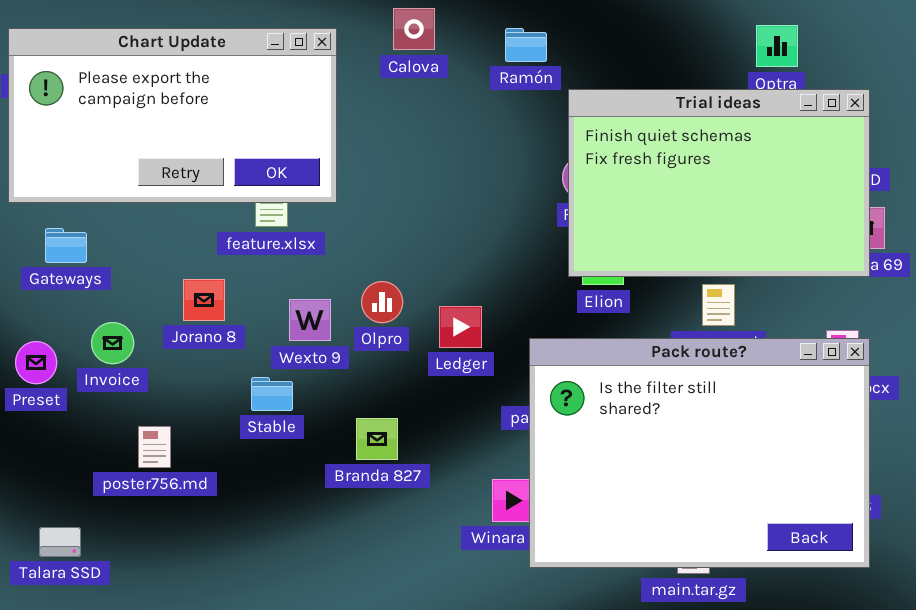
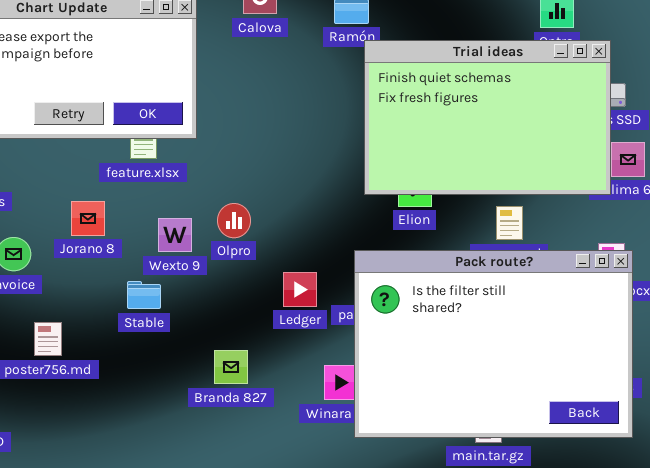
Trial ideas: [568,89,870,277] -> [364,40,611,195], moved
Ledger: [439,306,482,348] -> [283,272,317,307], moved
Branda 827: [356,418,398,460] -> [214,350,248,384], moved

